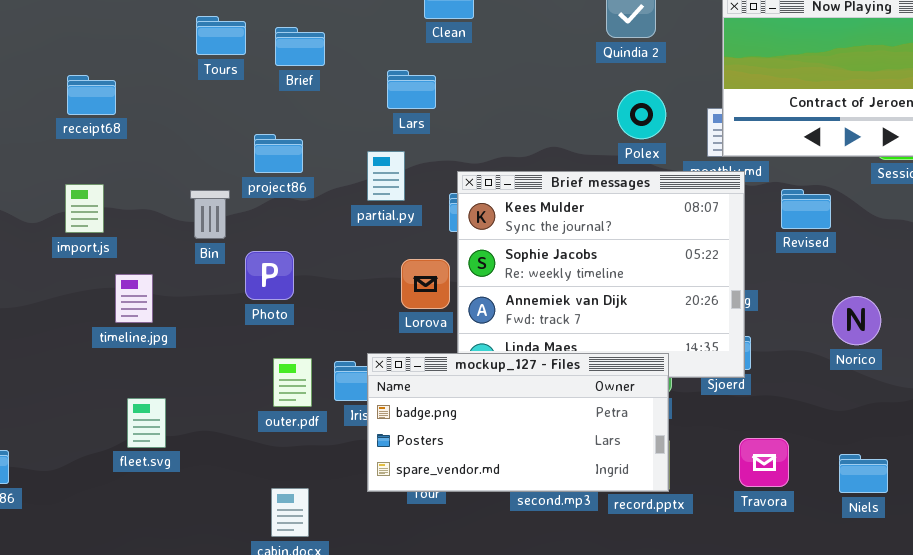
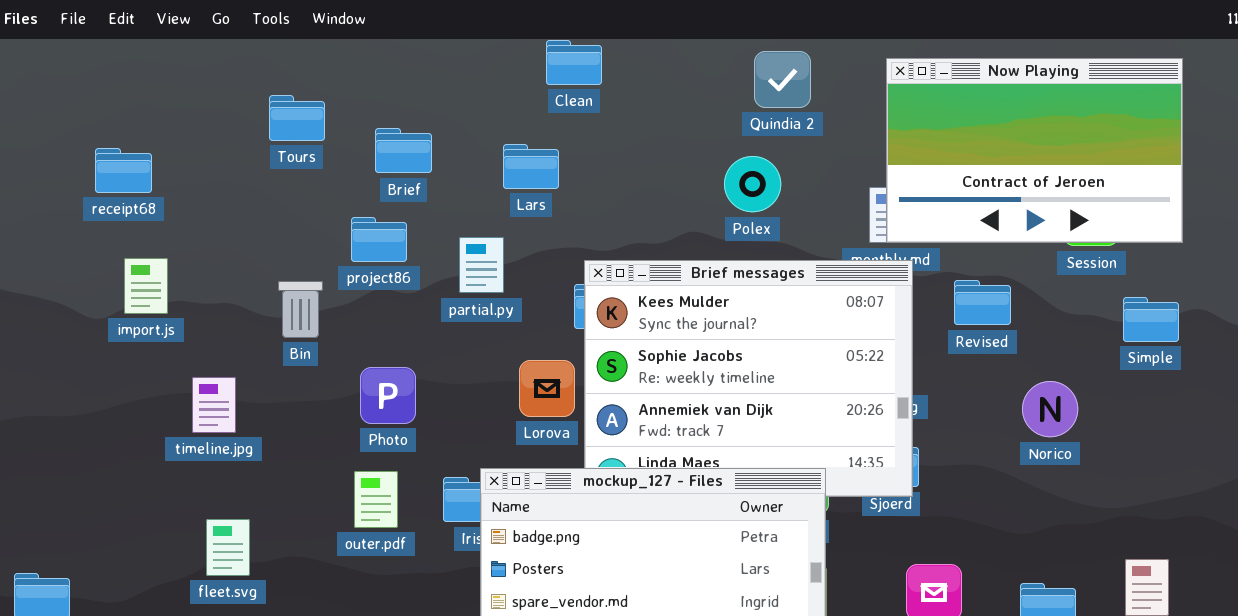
Tours: [196,16,246,55] -> [269,95,325,141], moved
Brief: [275,27,325,66] -> [375,128,432,173], moved
receipt68: [67,75,116,115] -> [95,148,152,193], moved
Polex: [617,90,666,139] -> [724,156,781,212], moved
partial.py: [367,151,405,201] -> [459,237,504,293], moved
import.js: [65,184,104,233] -> [124,258,168,314], moved
Photo: [245,251,294,300] -> [360,367,416,424], moved
Norico: [832,296,881,345] -> [1022,381,1078,437], moved
outer.pdf: [273,358,312,407] -> [354,471,398,528], moved

